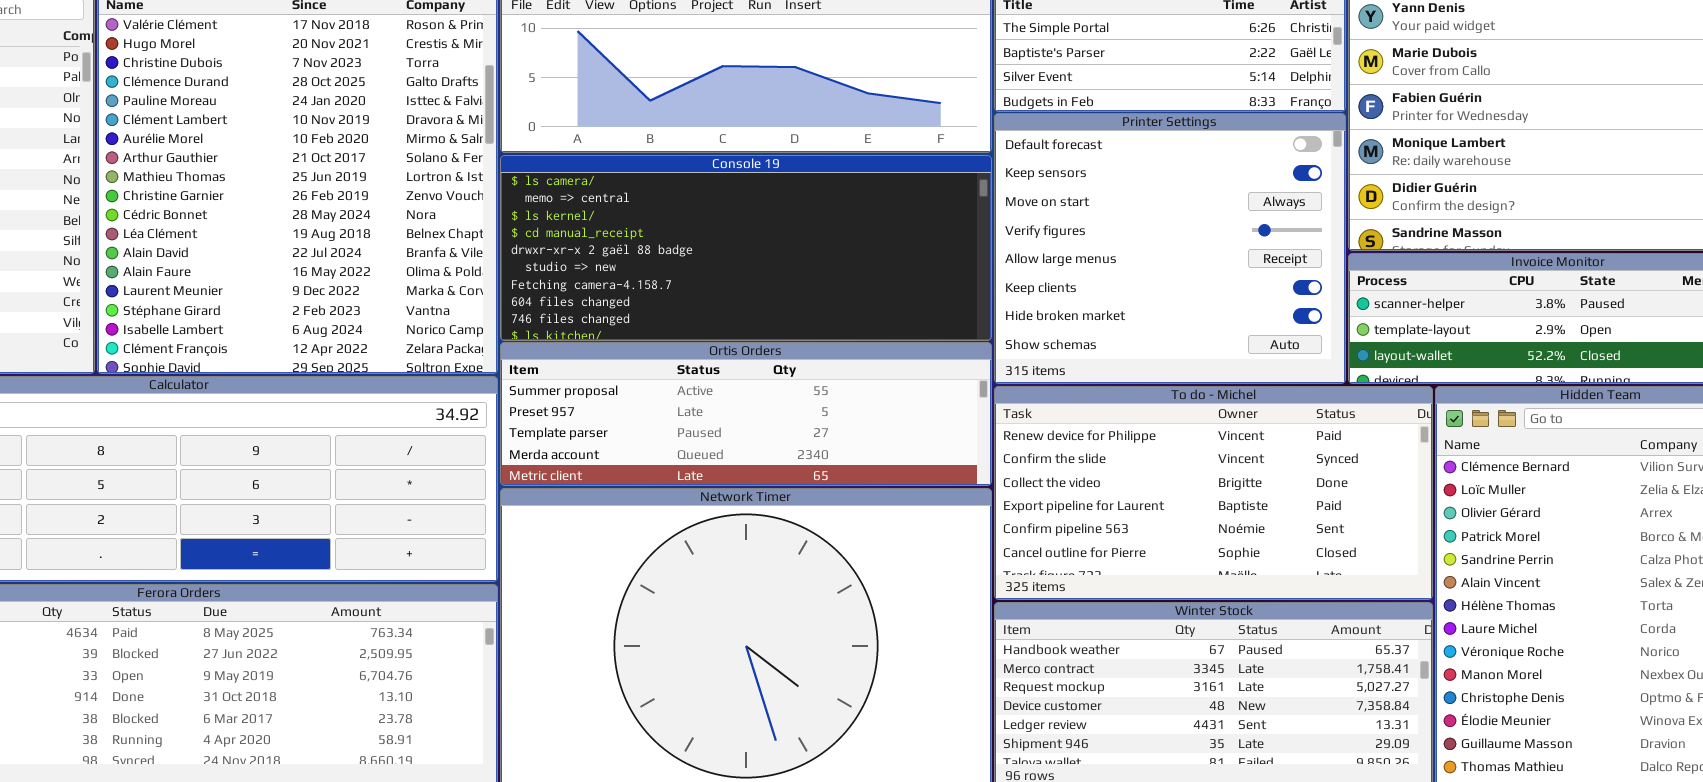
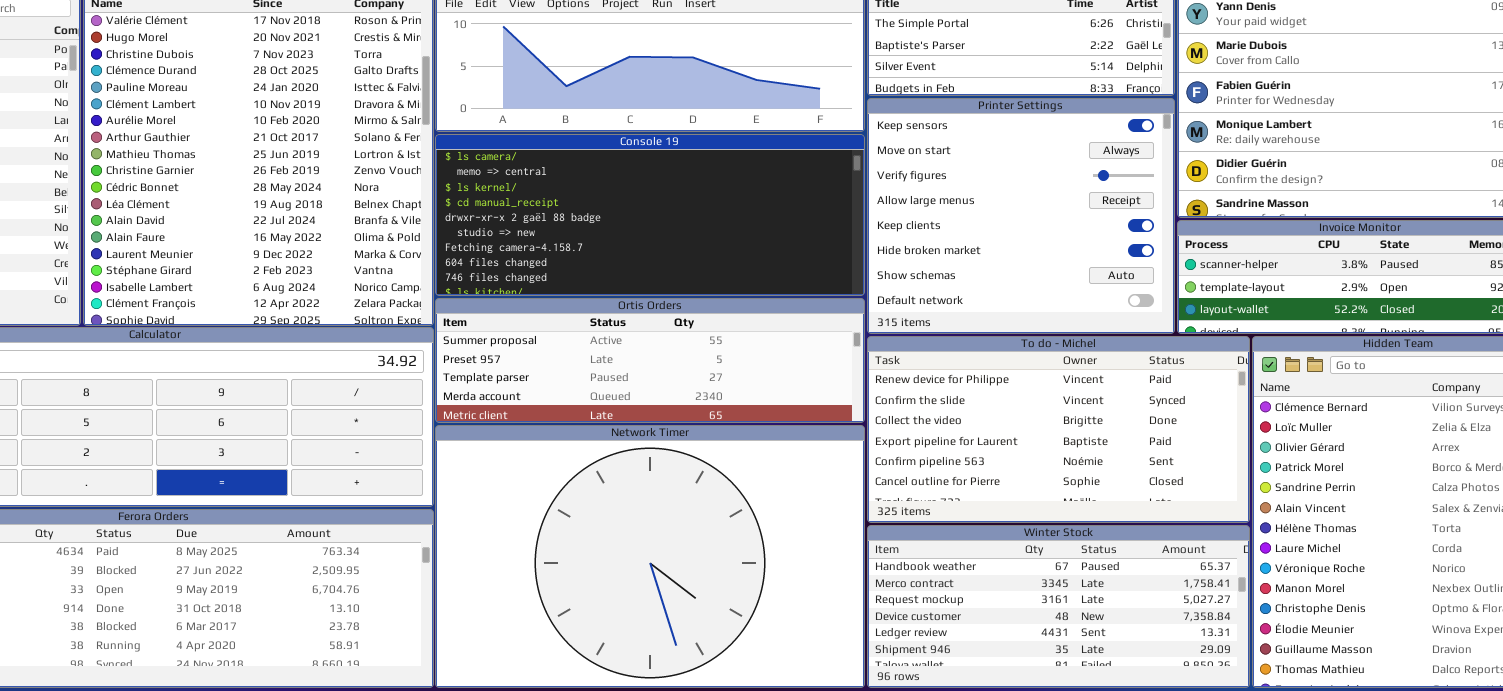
Printer Settings: [994,113,1346,384] -> [867,98,1175,334], scrolled down 1 row

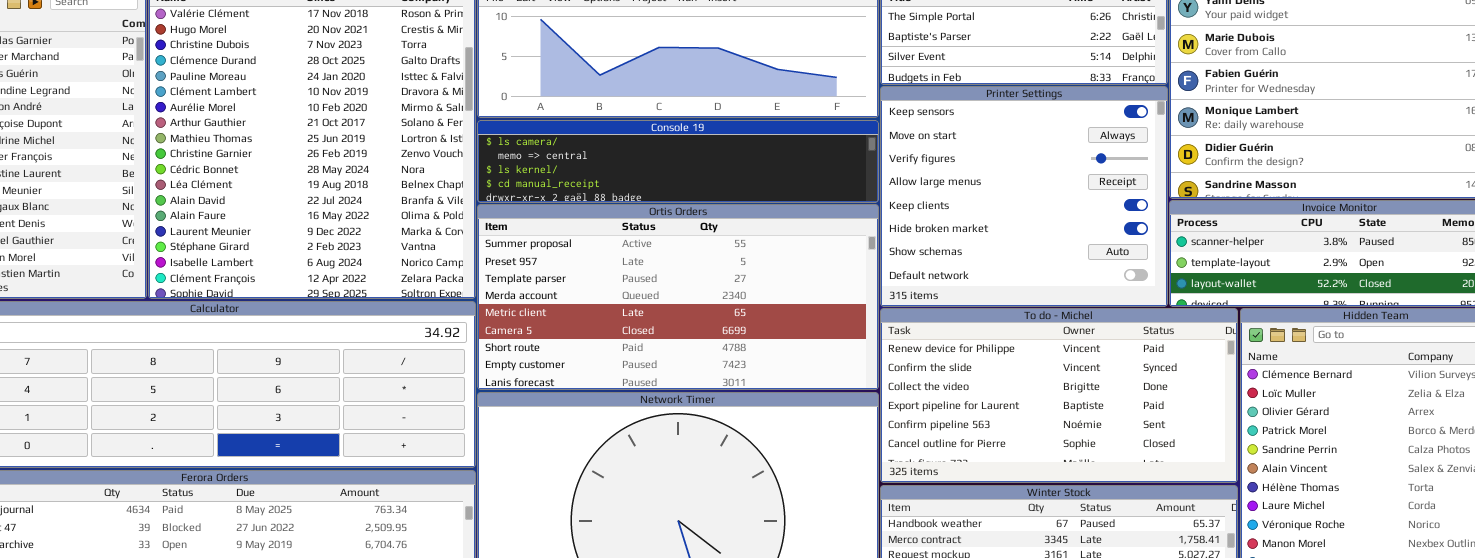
Console 19: [435,134,865,296] -> [477,120,879,203], resized
Ortis Orders: [435,298,865,423] -> [477,204,879,390], resized

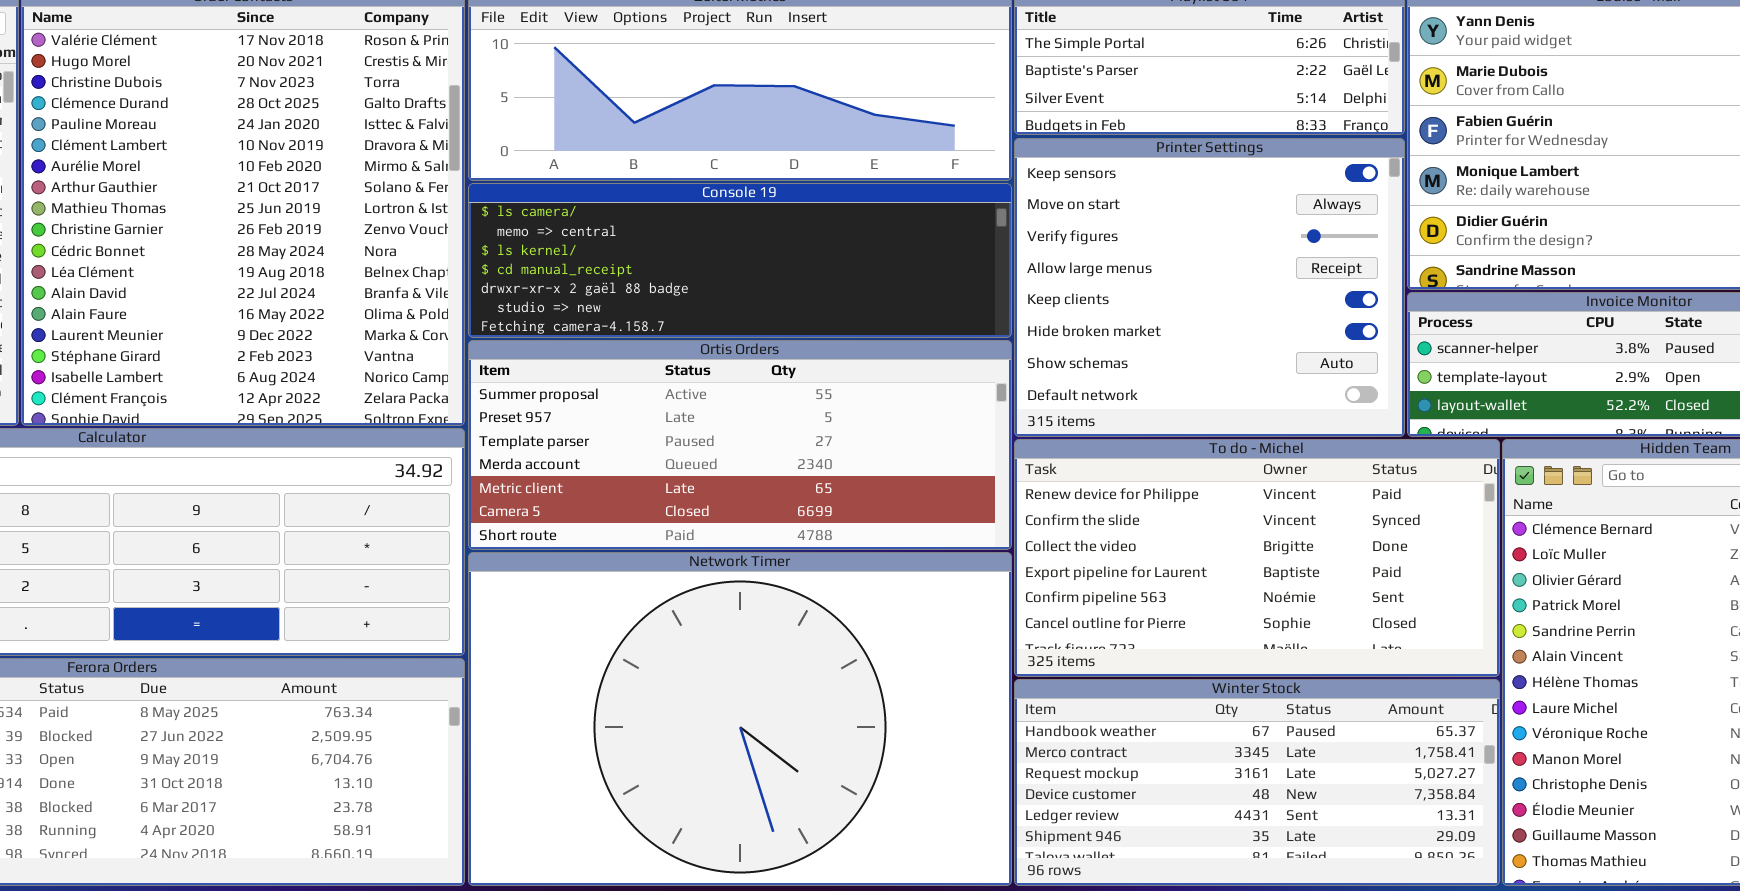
Console 19: [477,120,879,203] -> [468,183,1012,338], resized
Ortis Orders: [477,204,879,390] -> [468,340,1012,550], resized

